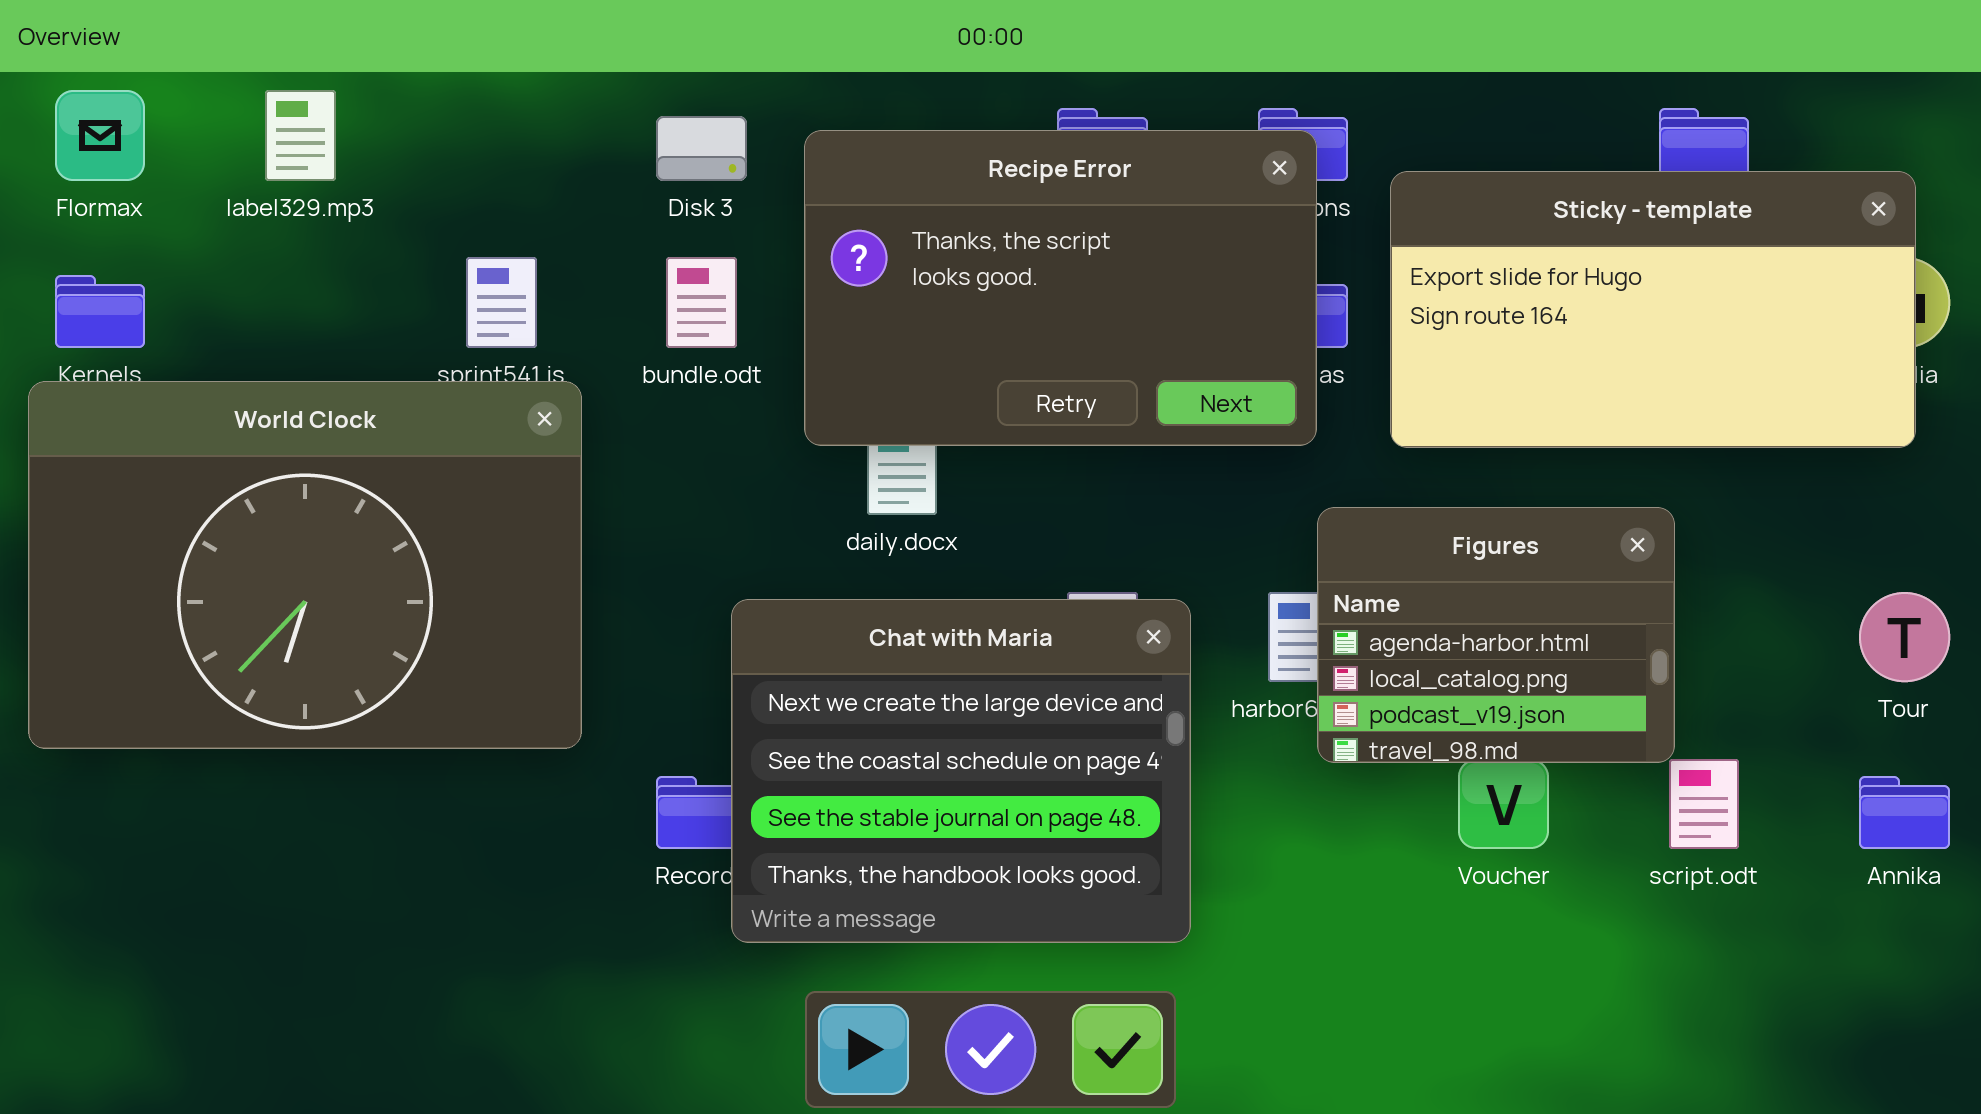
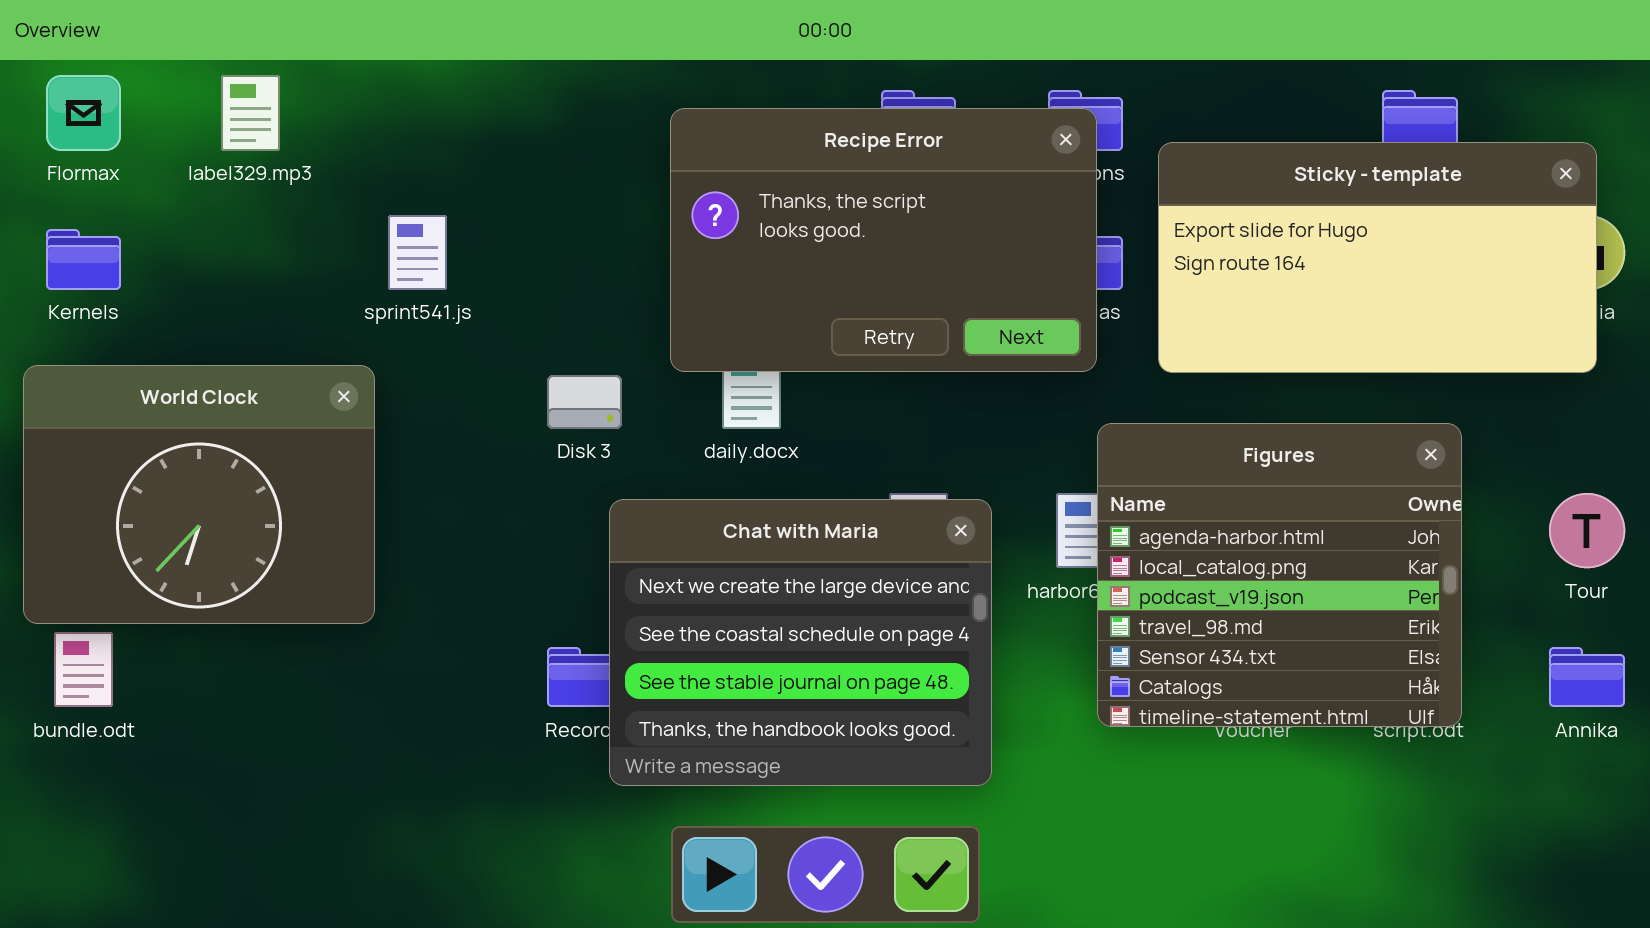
Disk 3: [656,116,747,181] -> [547,375,622,429], moved
bundle.odt: [666,257,737,348] -> [54,632,113,707], moved
World Clock: [28,381,582,749] -> [23,365,375,624], resized
Figures: [1317,507,1675,763] -> [1097,423,1462,727], resized

